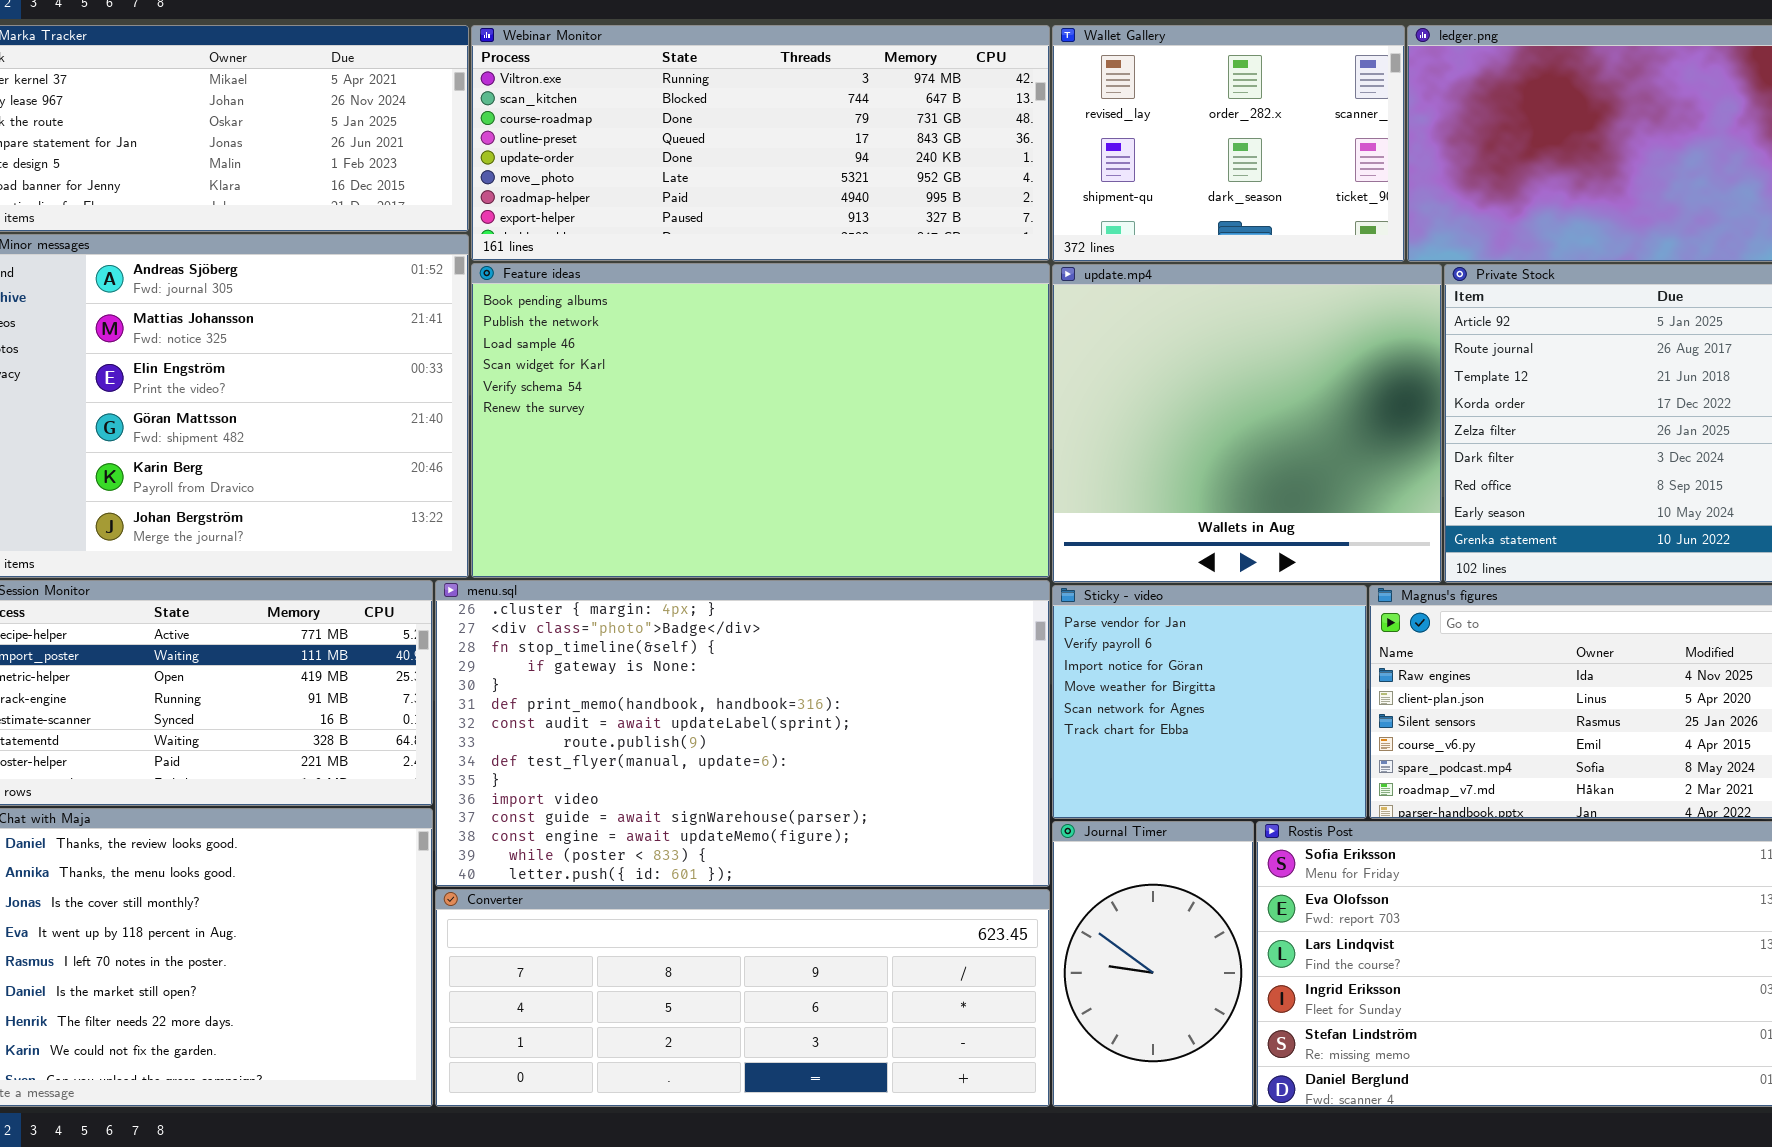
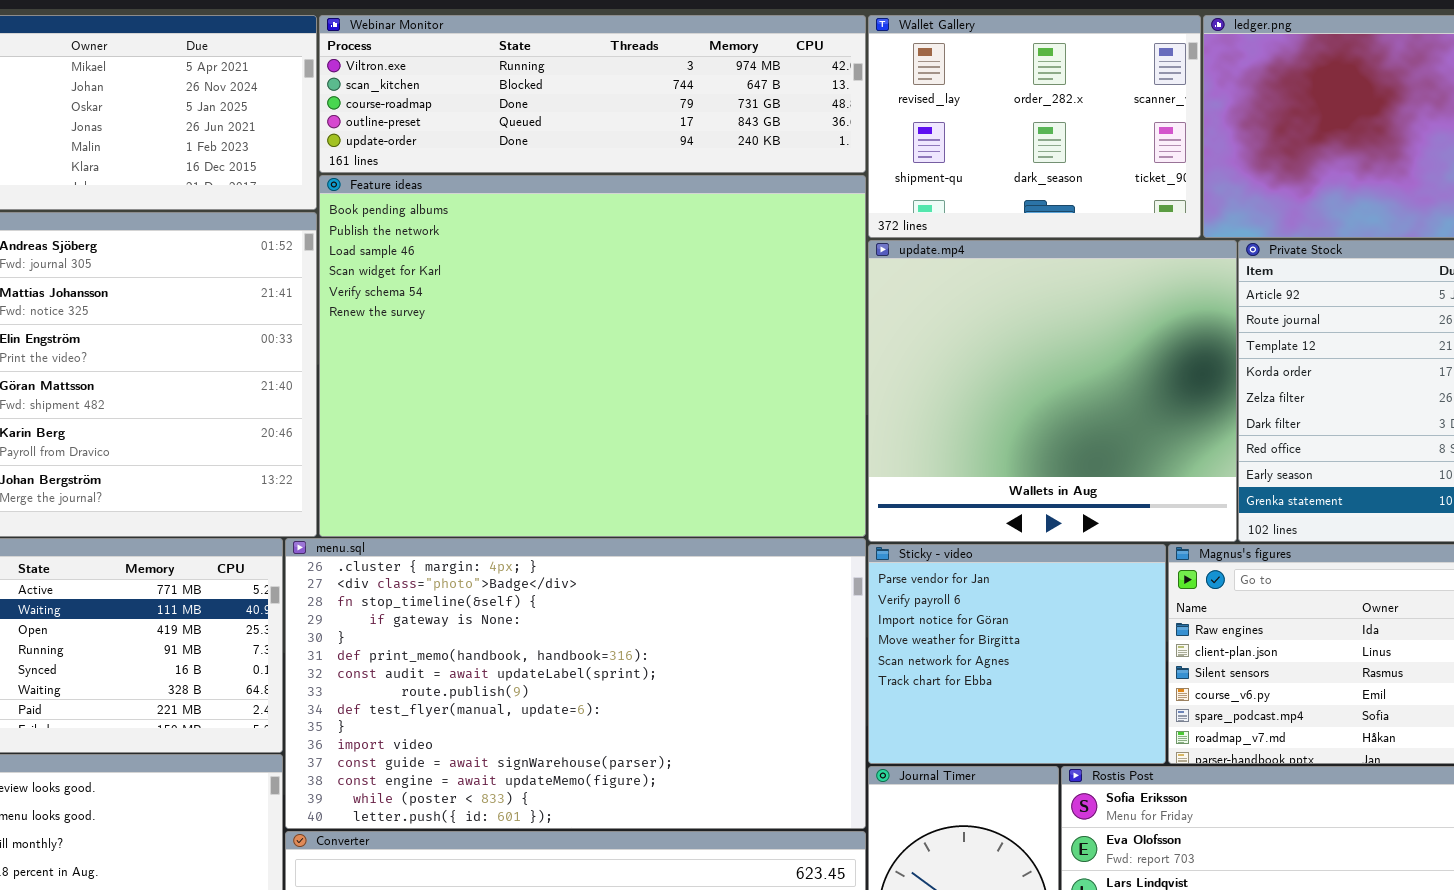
Webinar Monitor: [471,25,1050,261] -> [319,15,866,173], resized
Feature ideas: [471,263,1050,578] -> [319,175,866,537], resized

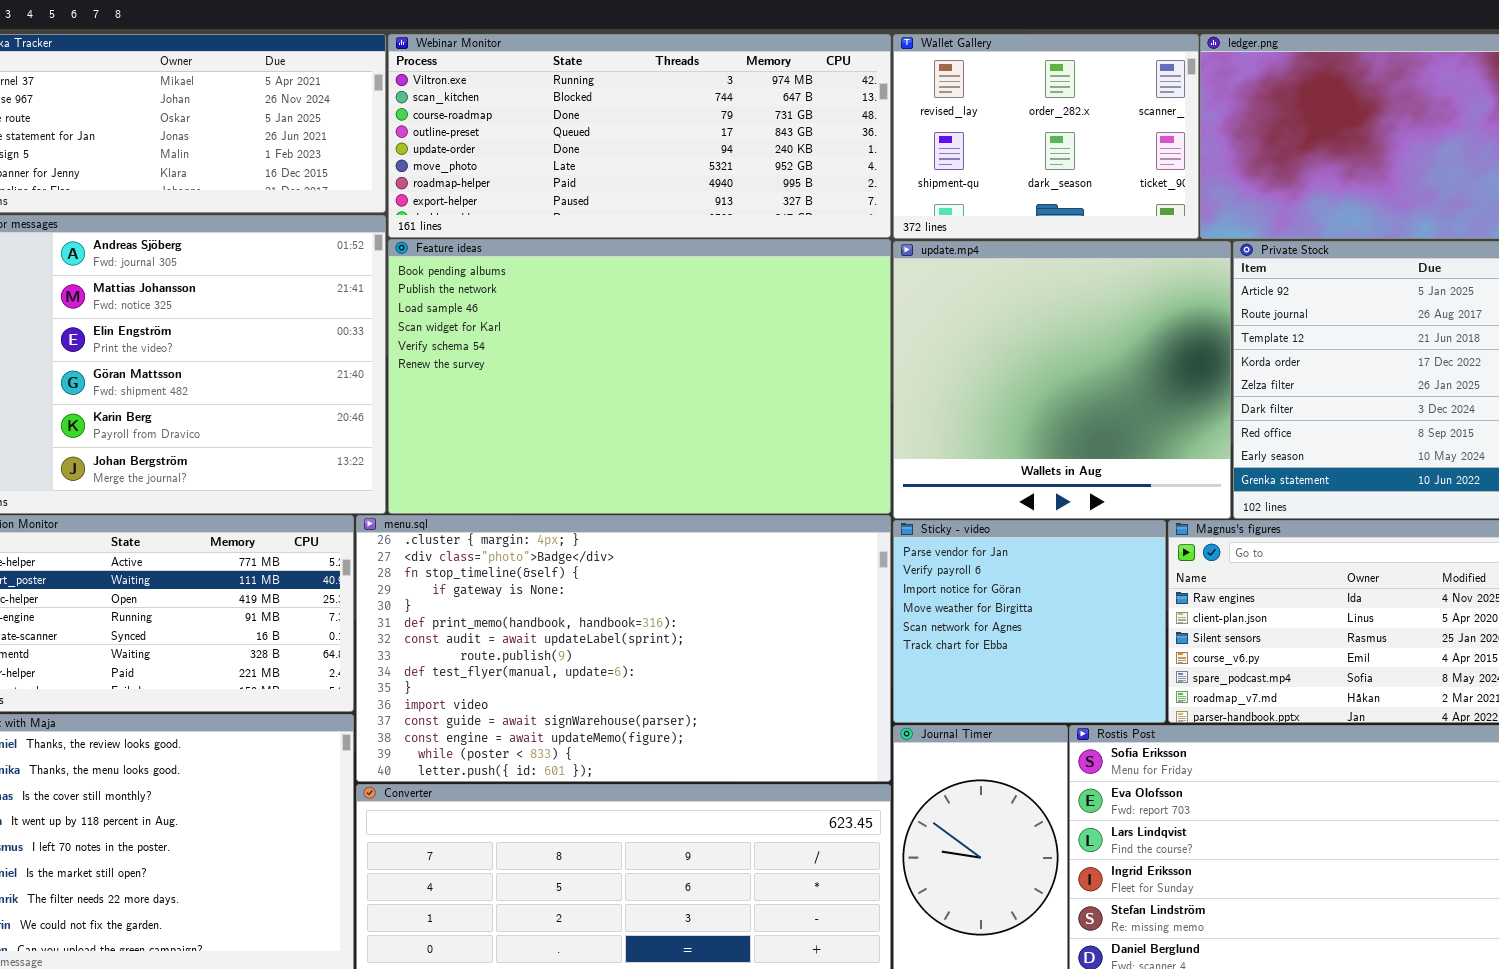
Webinar Monitor: [319,15,866,173] -> [388,34,891,238], resized
Feature ideas: [319,175,866,537] -> [388,239,891,514], resized

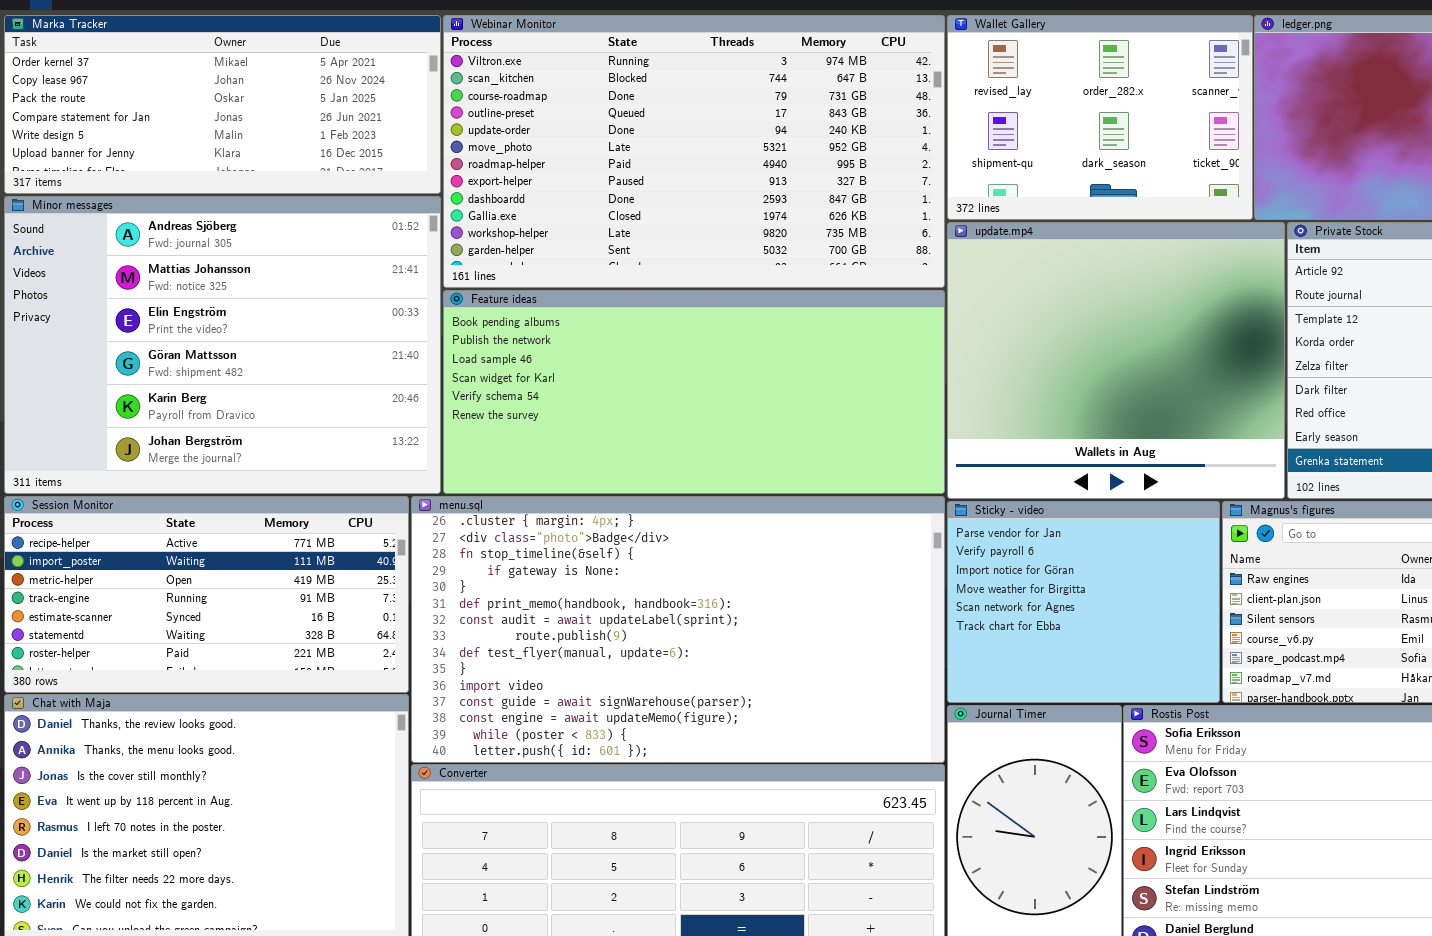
Webinar Monitor: [388,34,891,238] -> [443,15,945,288], resized
Feature ideas: [388,239,891,514] -> [443,290,945,494], resized

